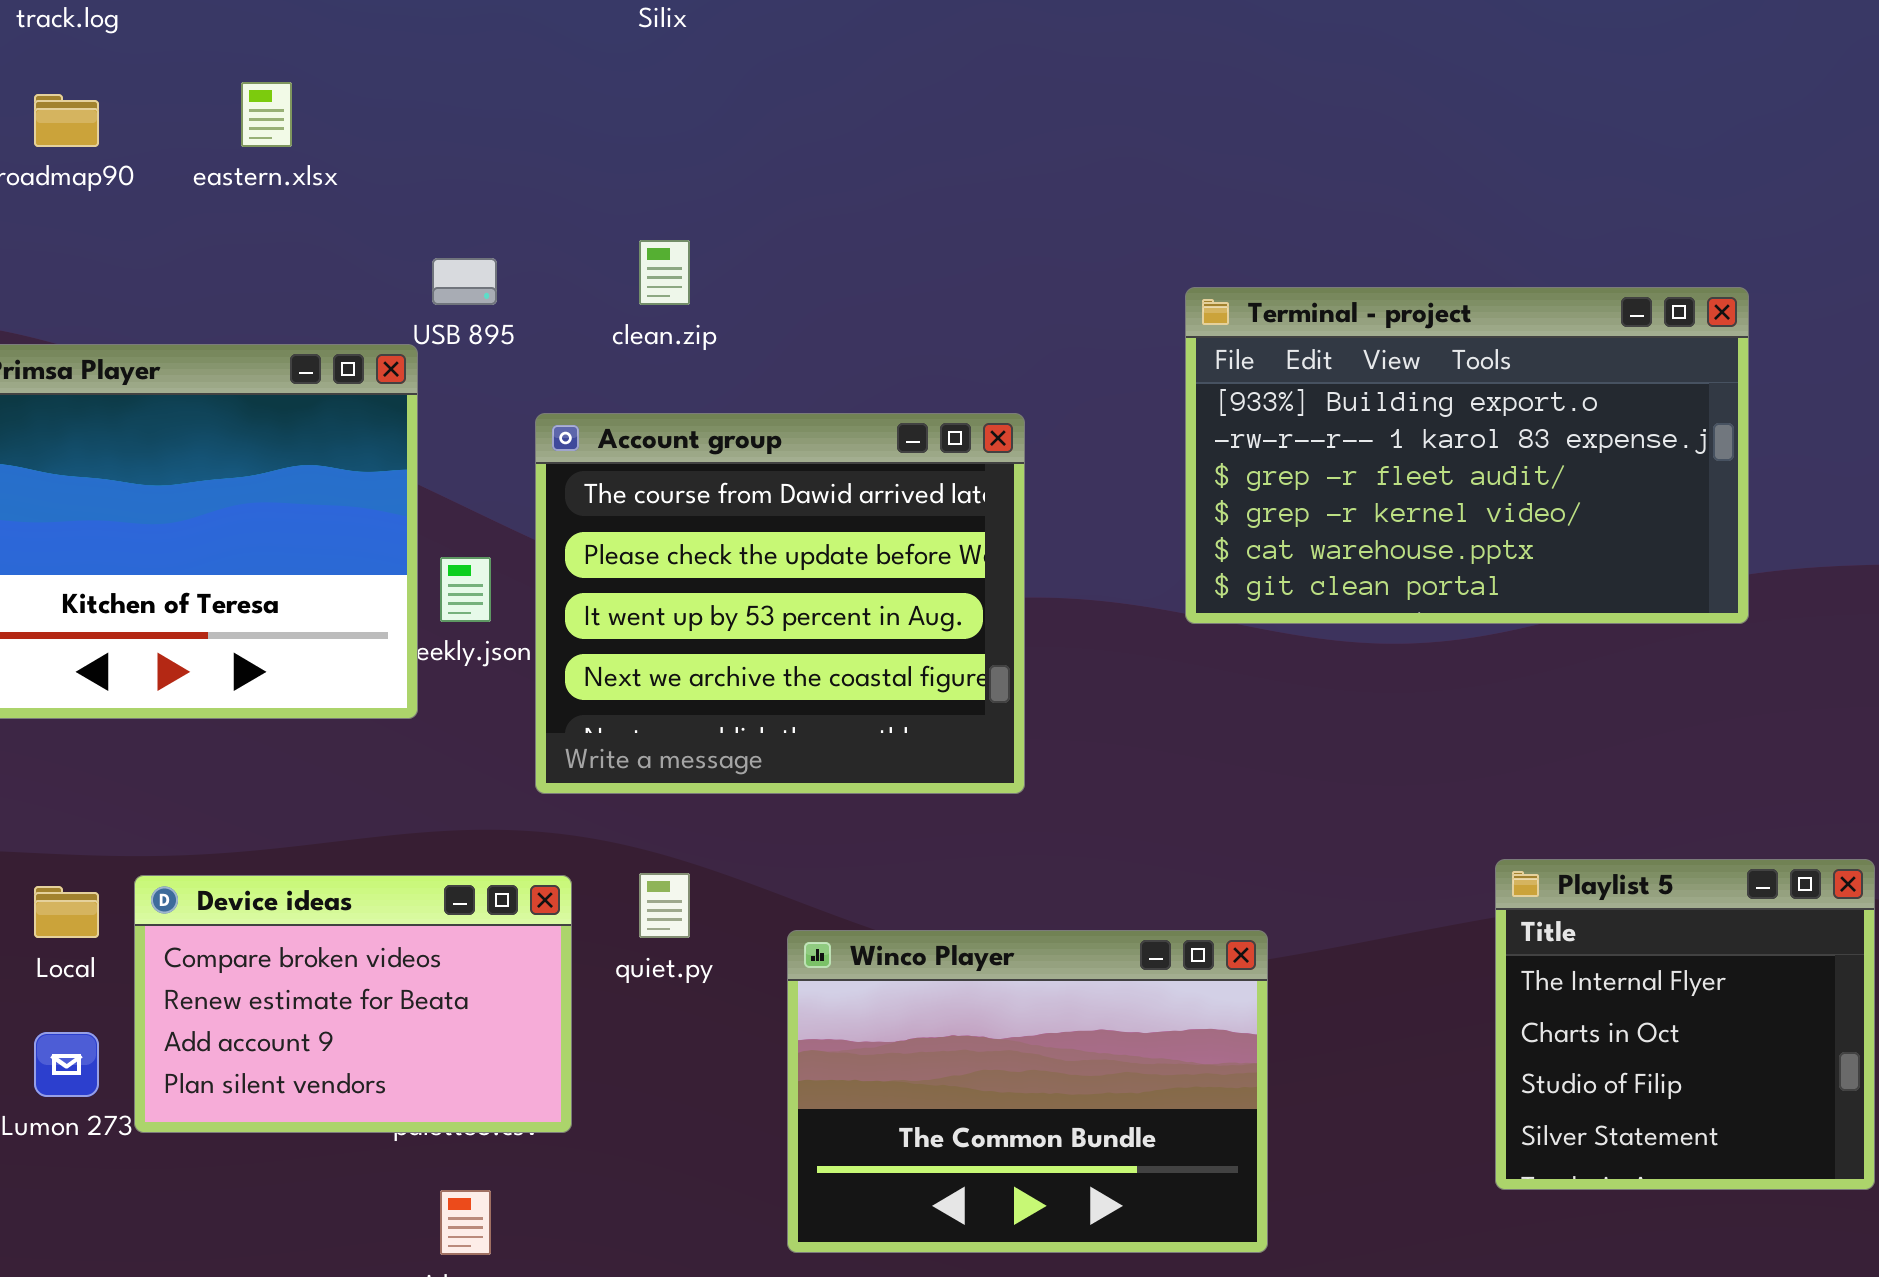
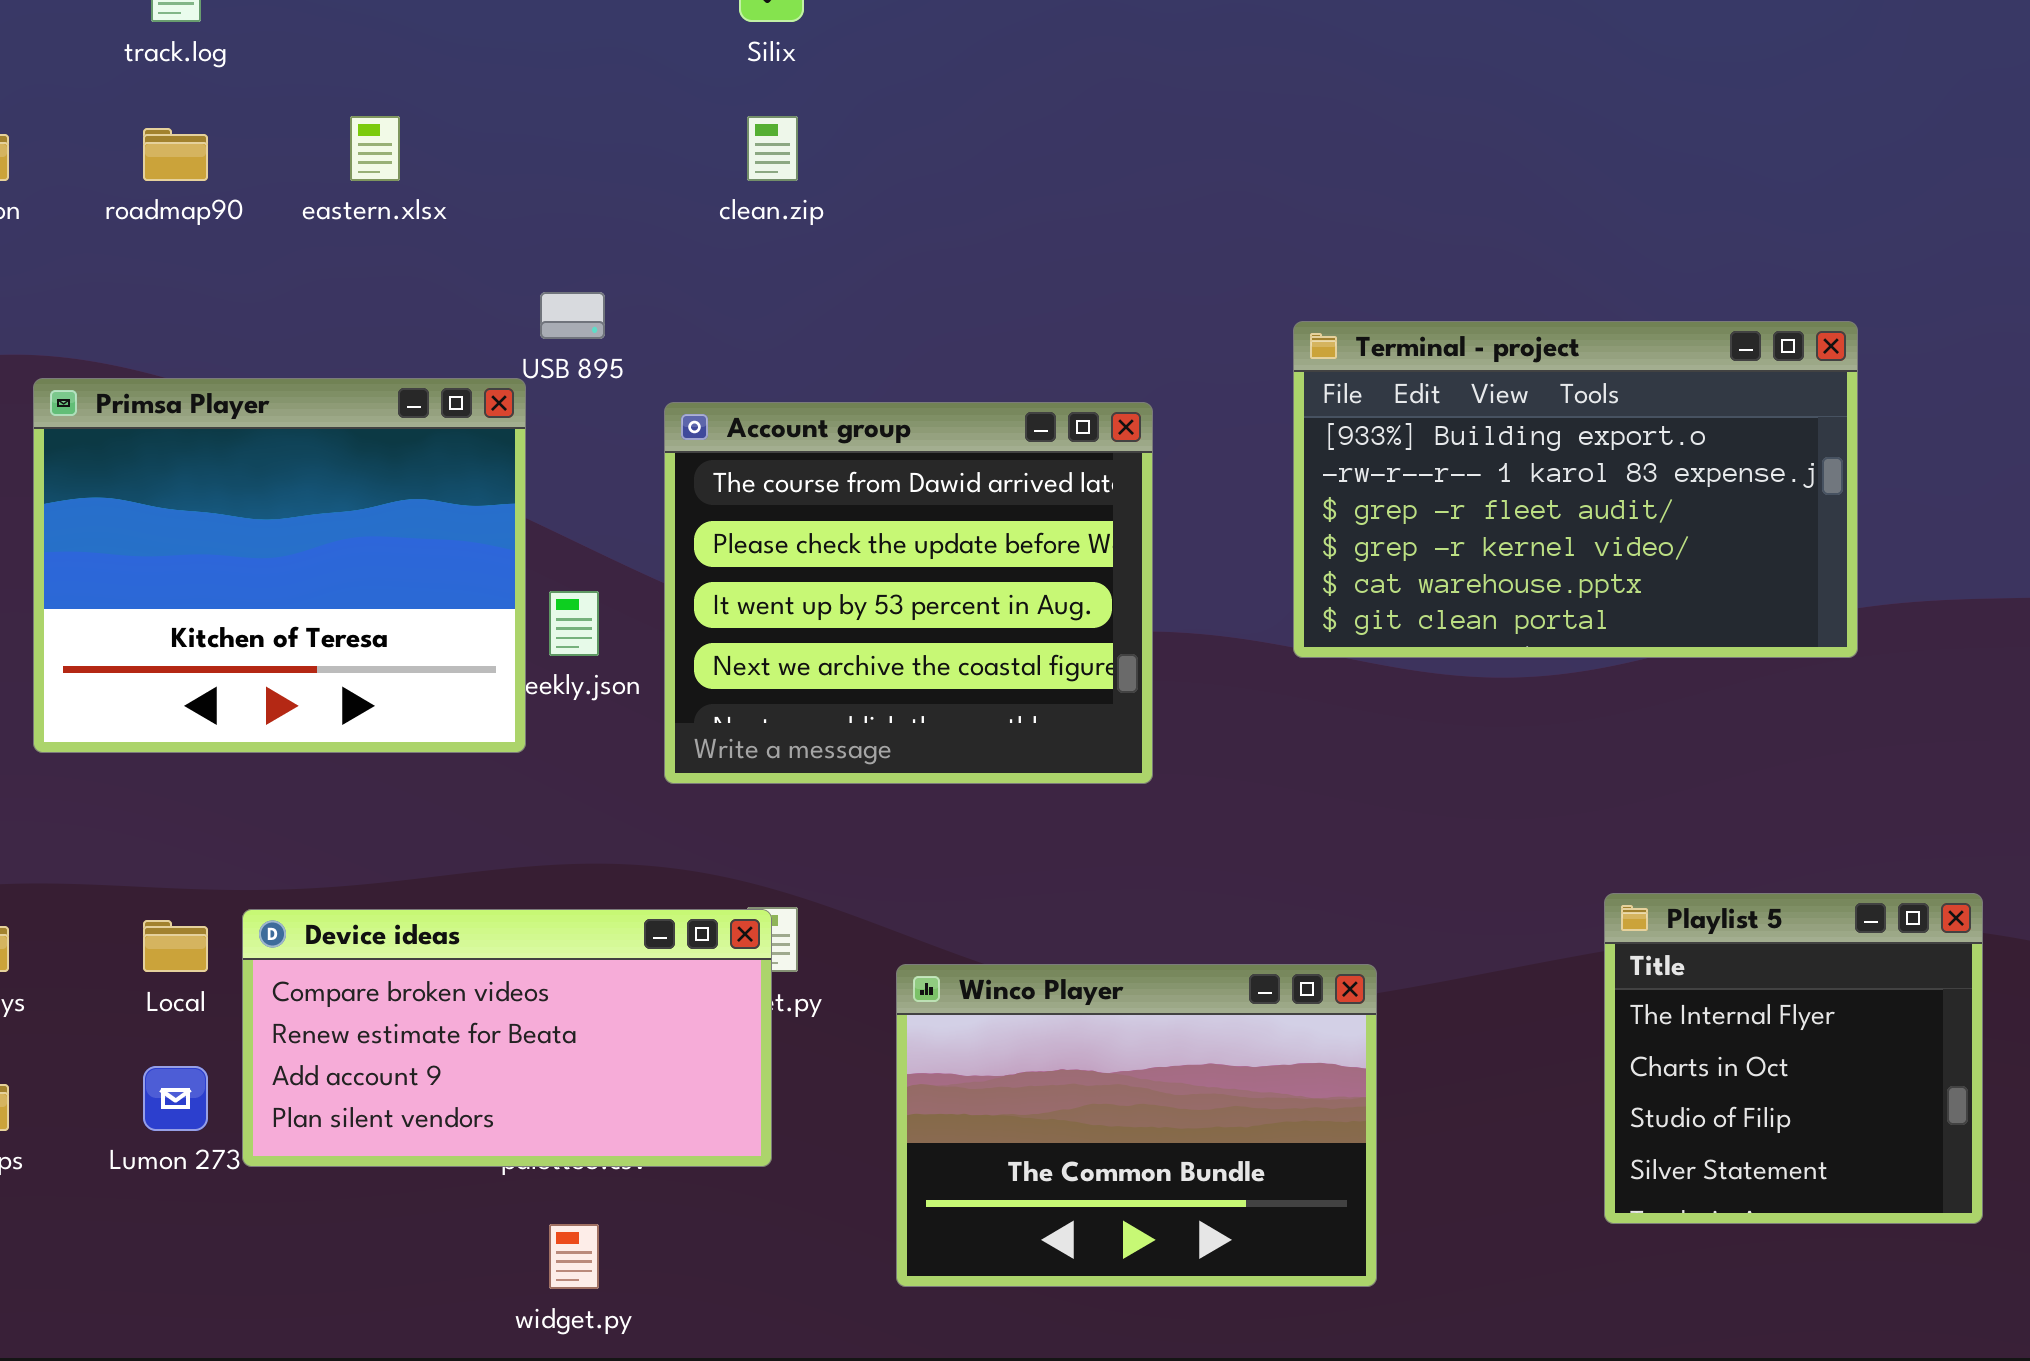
clean.zip: [639,240,690,305] -> [747,116,798,181], moved
Account group: [535,413,1025,794] -> [664,402,1153,784], moved
Device ideas: [134,875,572,1133] -> [242,909,772,1167], resized

